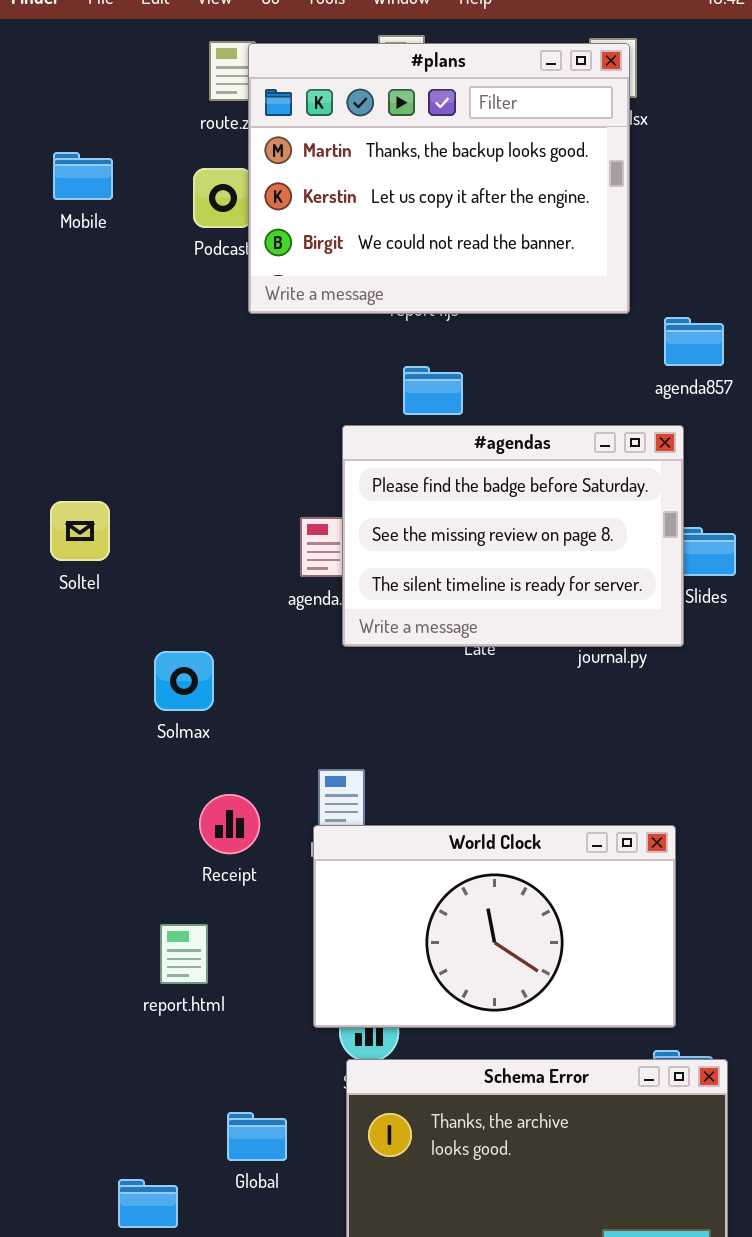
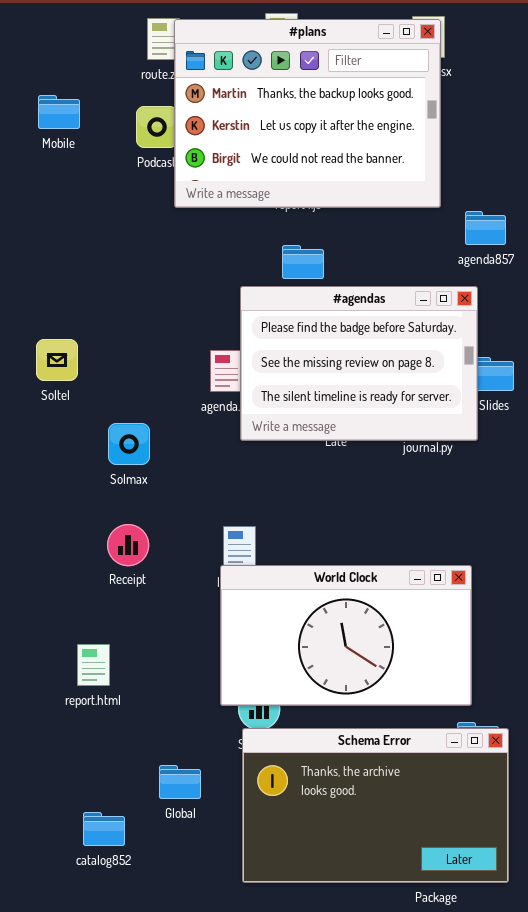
Solmax: [154,651,214,711] -> [108,423,150,465], moved
Receipt: [199,794,260,854] -> [107,524,149,566], moved
report.html: [160,924,208,984] -> [77,644,110,686], moved

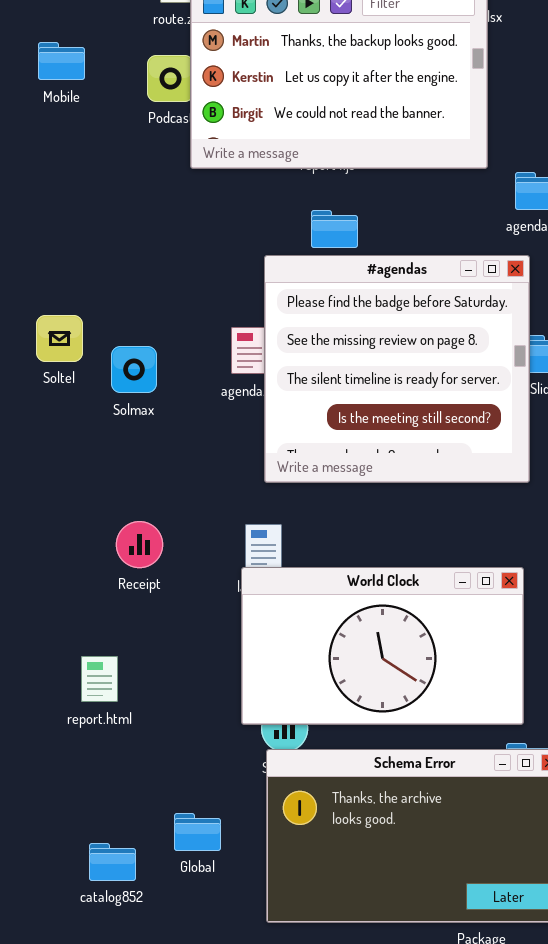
#agendas: [240,286,478,441] -> [264,255,530,483], resized
Solmax: [108,423,150,465] -> [111,346,157,393], moved
Global: [159,765,201,799] -> [174,813,221,851], moved

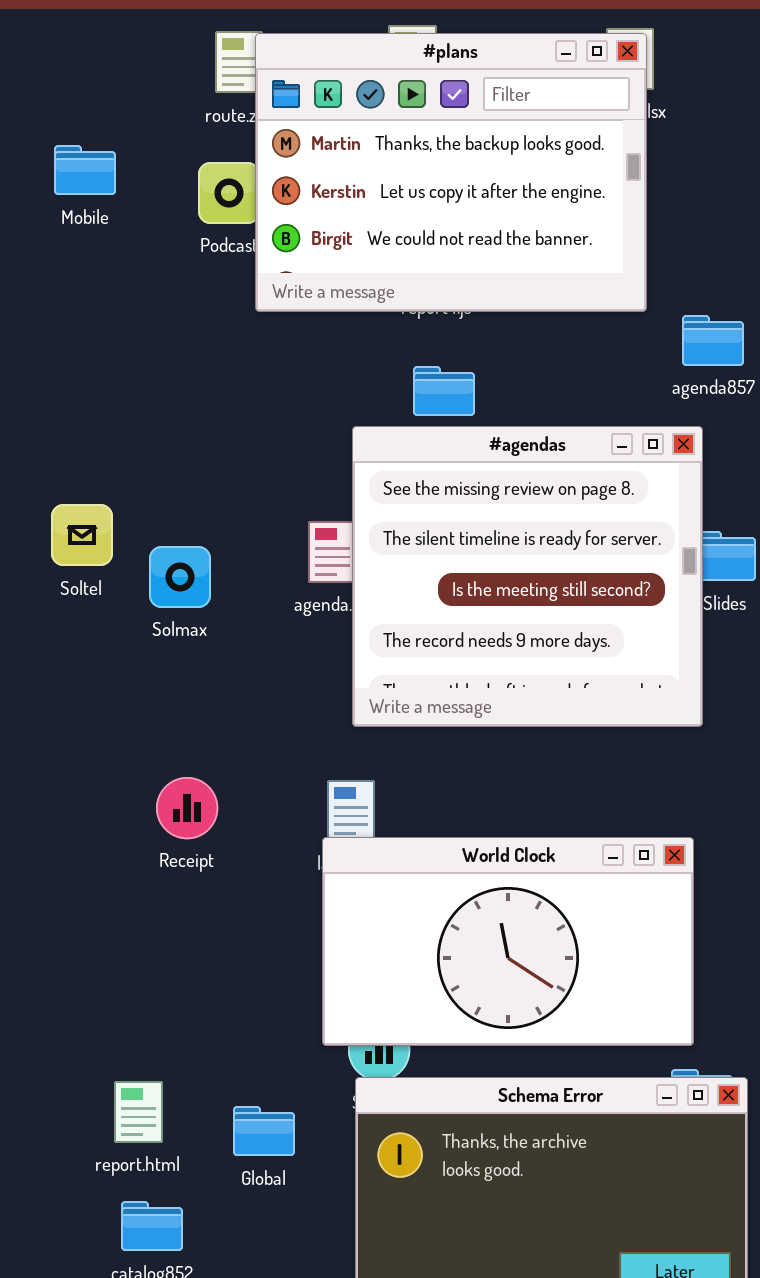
#agendas: [264,255,530,483] -> [352,426,703,727], scrolled down 1 row
report.html: [81,656,118,702] -> [114,1081,163,1143], moved
Global: [174,813,221,851] -> [233,1106,295,1156], moved

